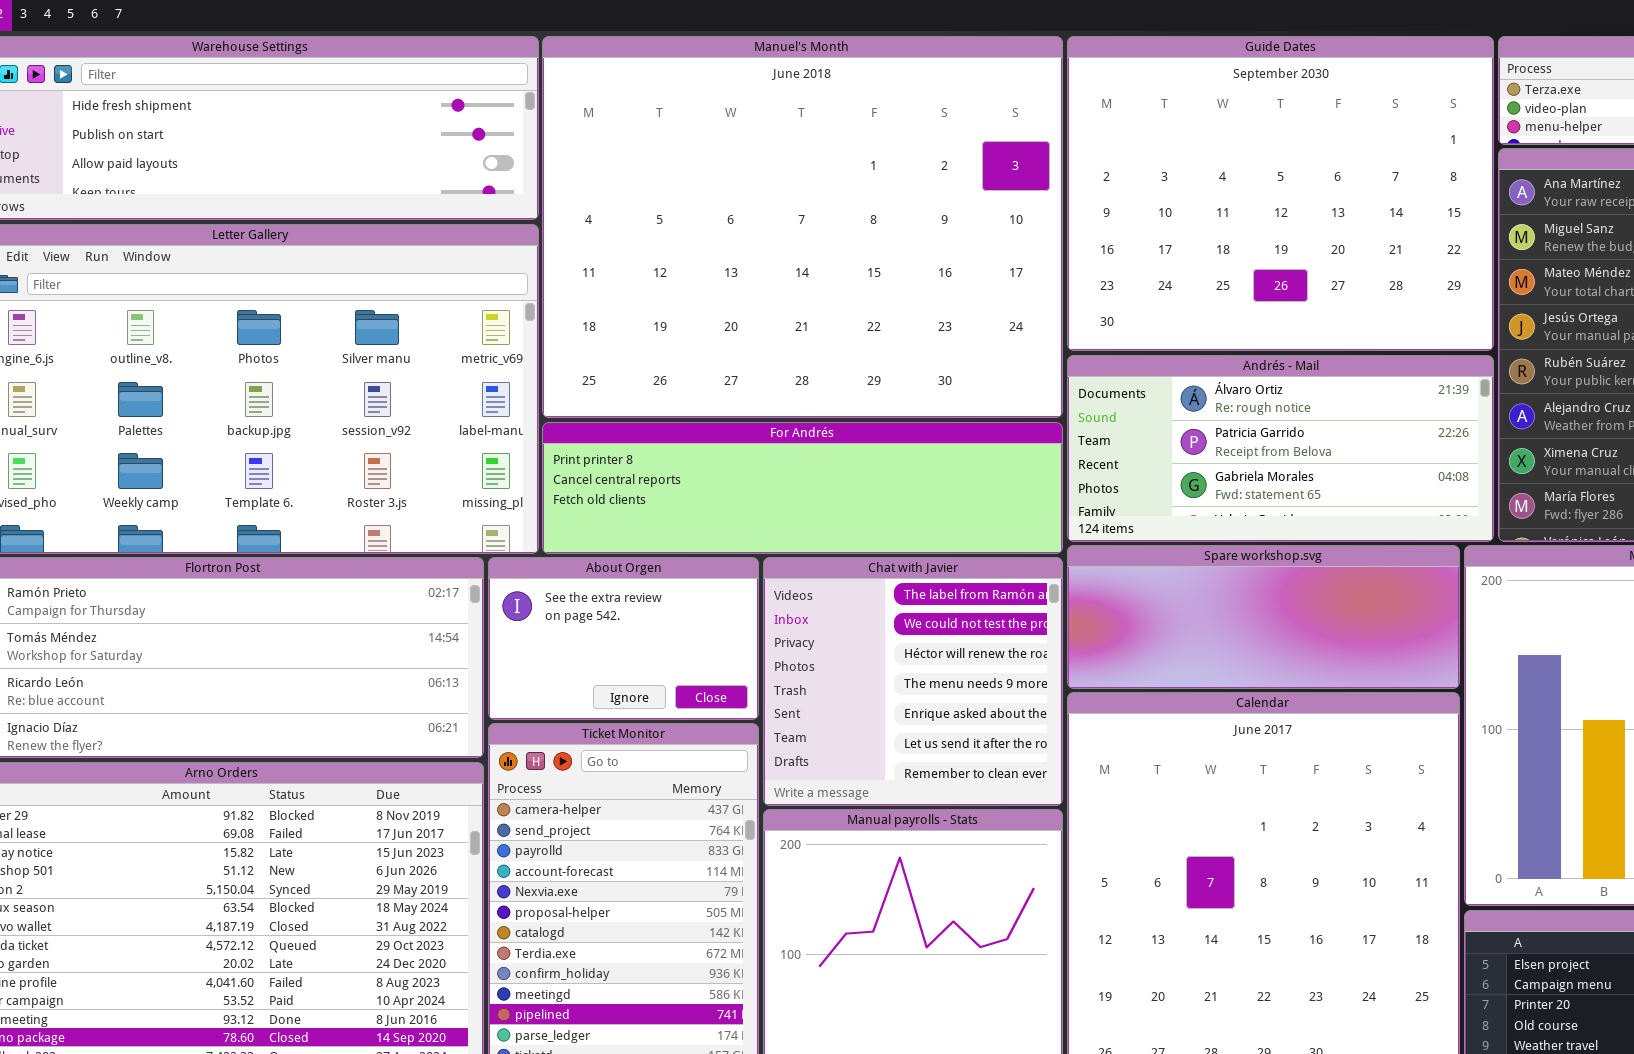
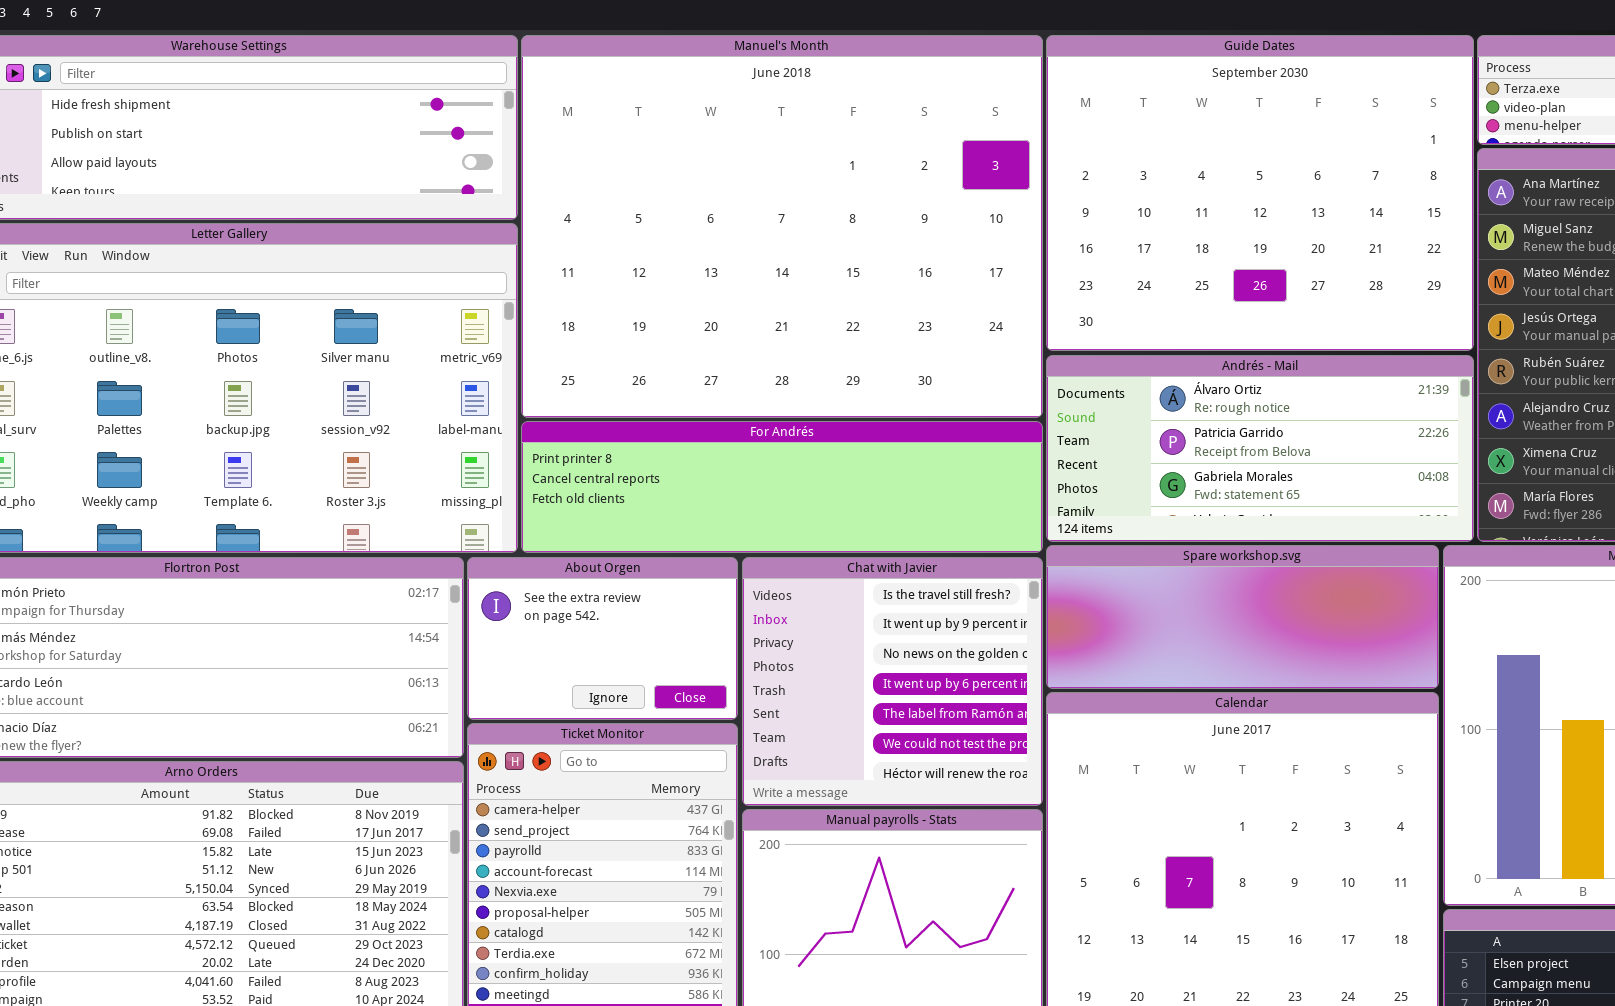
Chat with Javier: [763,557,1063,806] -> [742,557,1043,806], scrolled up 4 rows

